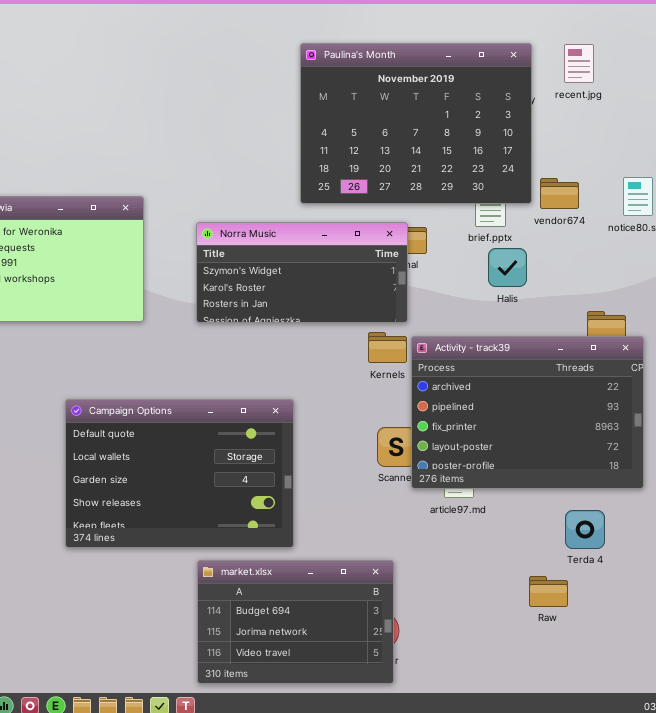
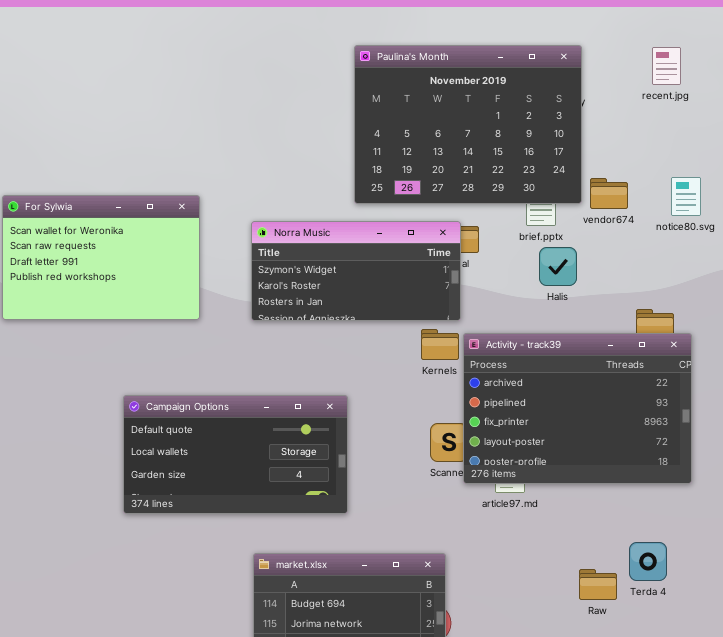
recent.jpg: [564,44,594,83] -> [652,47,681,85], moved
Campaign Options: [65,399,294,548] -> [123,395,348,514], resized
Terda 4: [565,510,605,549] -> [629,542,667,581], moved

